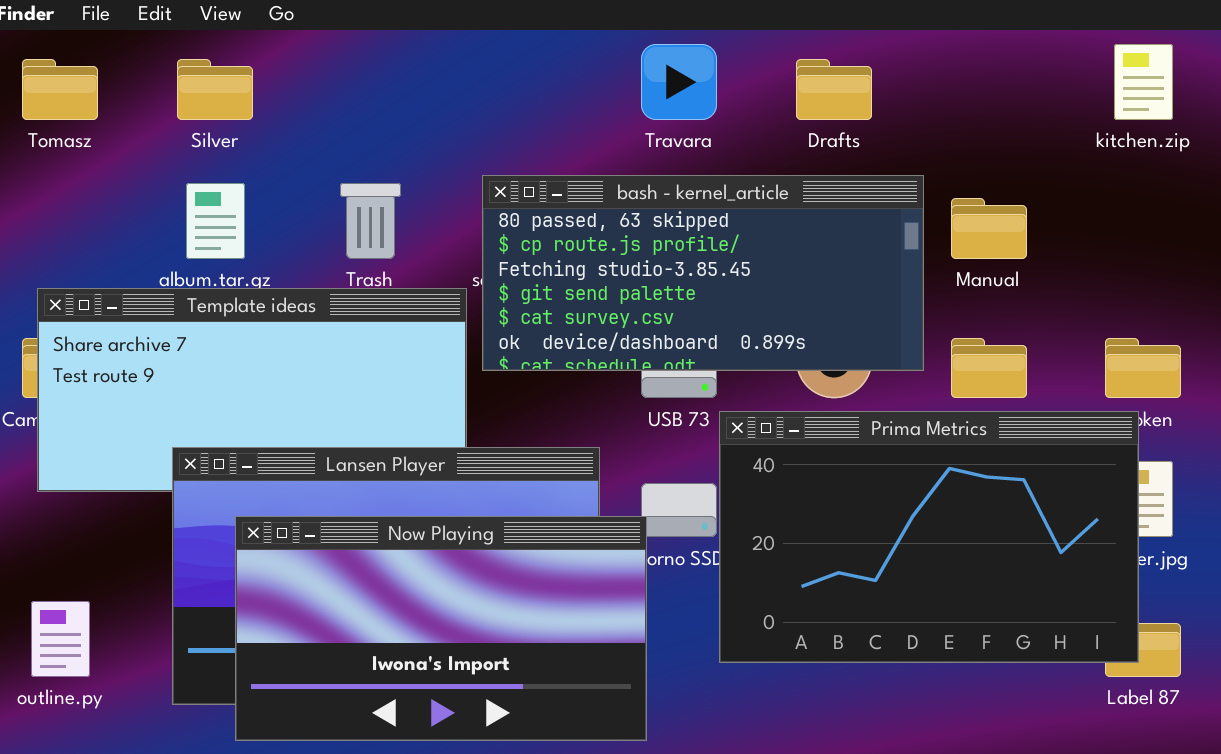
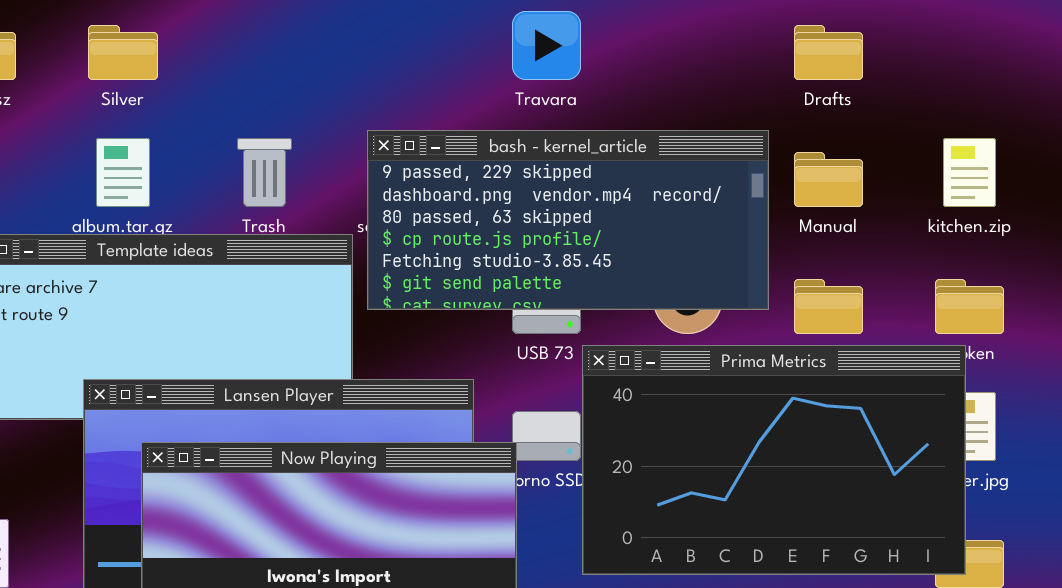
kitchen.zip: [1114,44,1173,120] -> [943,138,996,207], moved
Drafts: [796,59,872,120] -> [794,25,863,80], moved
bash - kernel_article: [482,175,924,371] -> [367,130,769,310], scrolled up 2 rows

